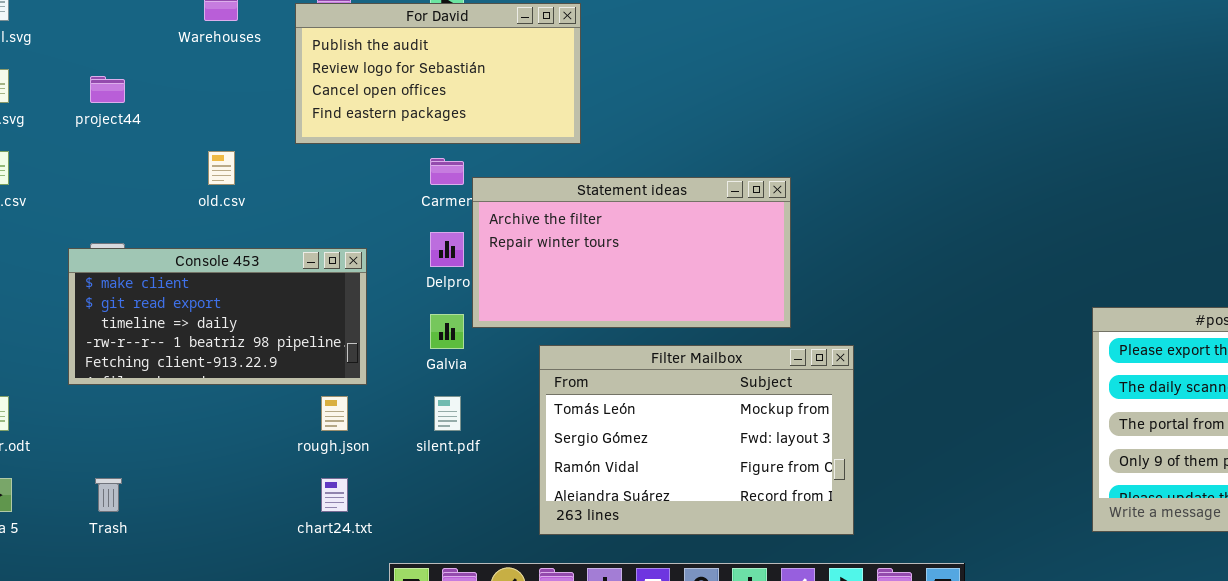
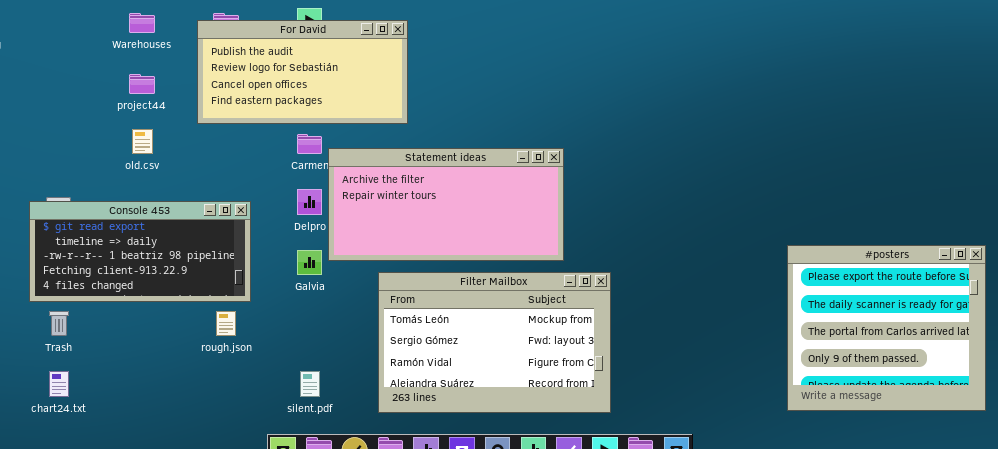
project44: [90,76,125,103] -> [129,74,155,94], moved
Console 453: [68,248,367,385] -> [29,201,251,302], scrolled down 1 row
silent.pdf: [434,396,461,431] -> [300,371,320,397], moved
Trash: [95,478,122,512] -> [49,311,69,336], moved
chart24.txt: [321,478,348,512] -> [49,371,69,397], moved

